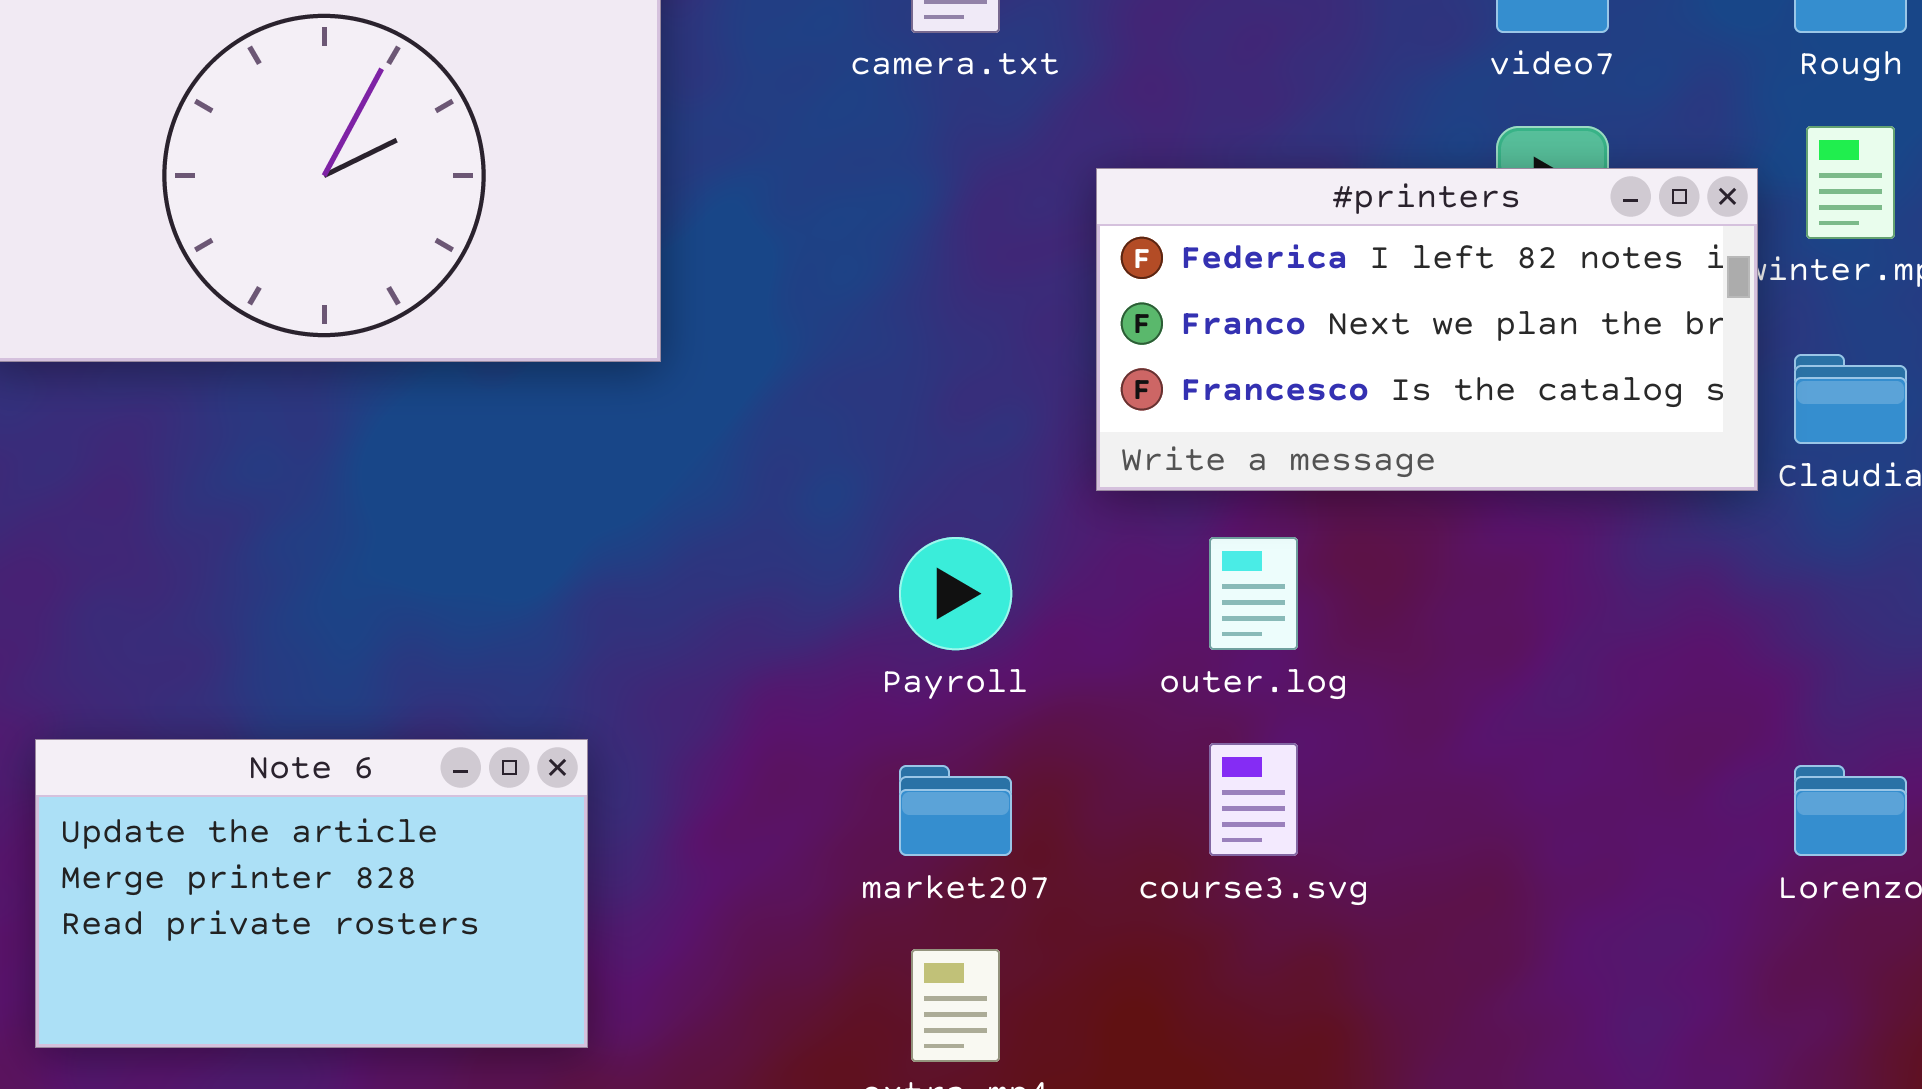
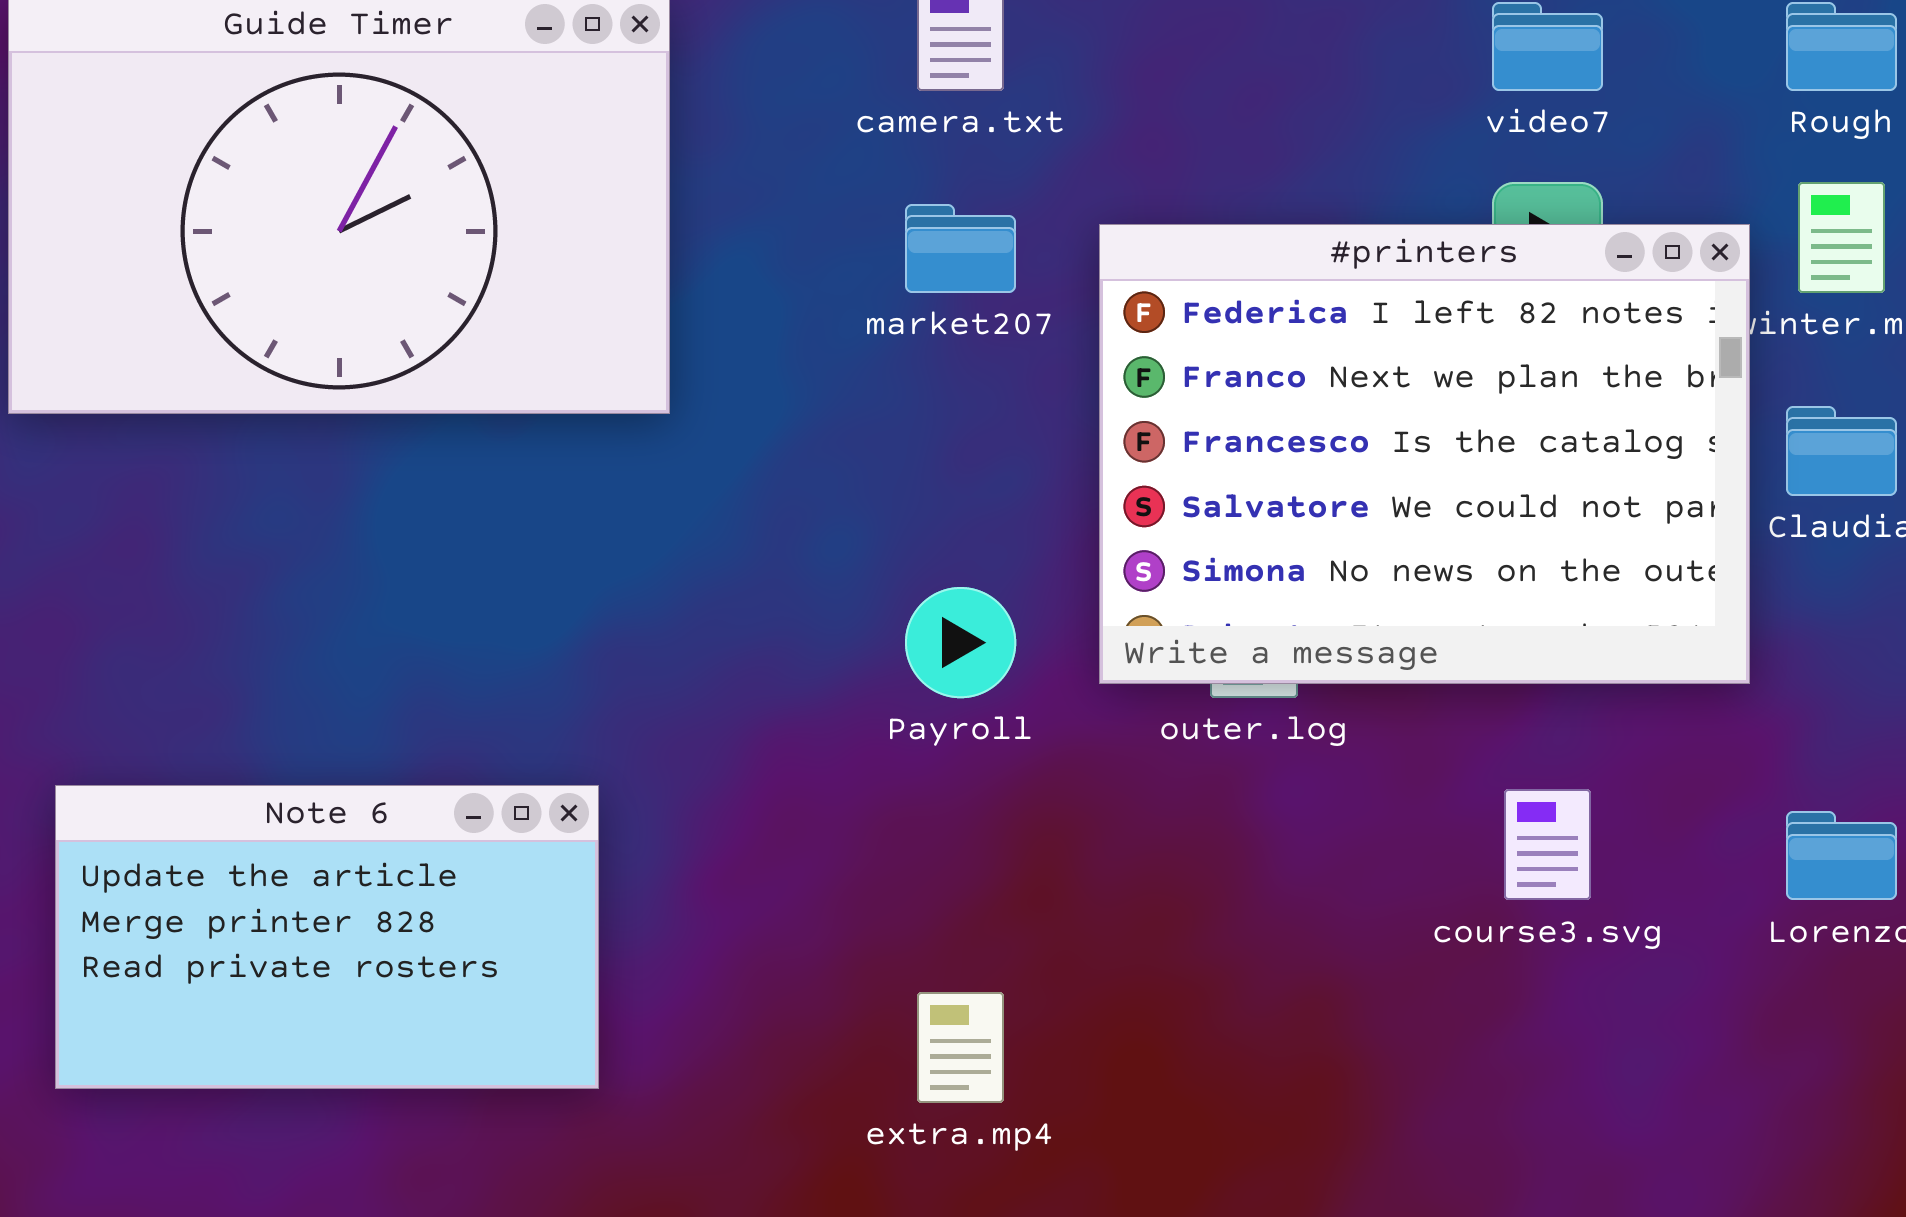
#printers: [1096,168,1758,491] -> [1099,224,1750,684], resized
course3.svg: [1209,743,1298,856] -> [1504,789,1591,900], moved
market207: [899,765,1012,856] -> [905,204,1016,293], moved

